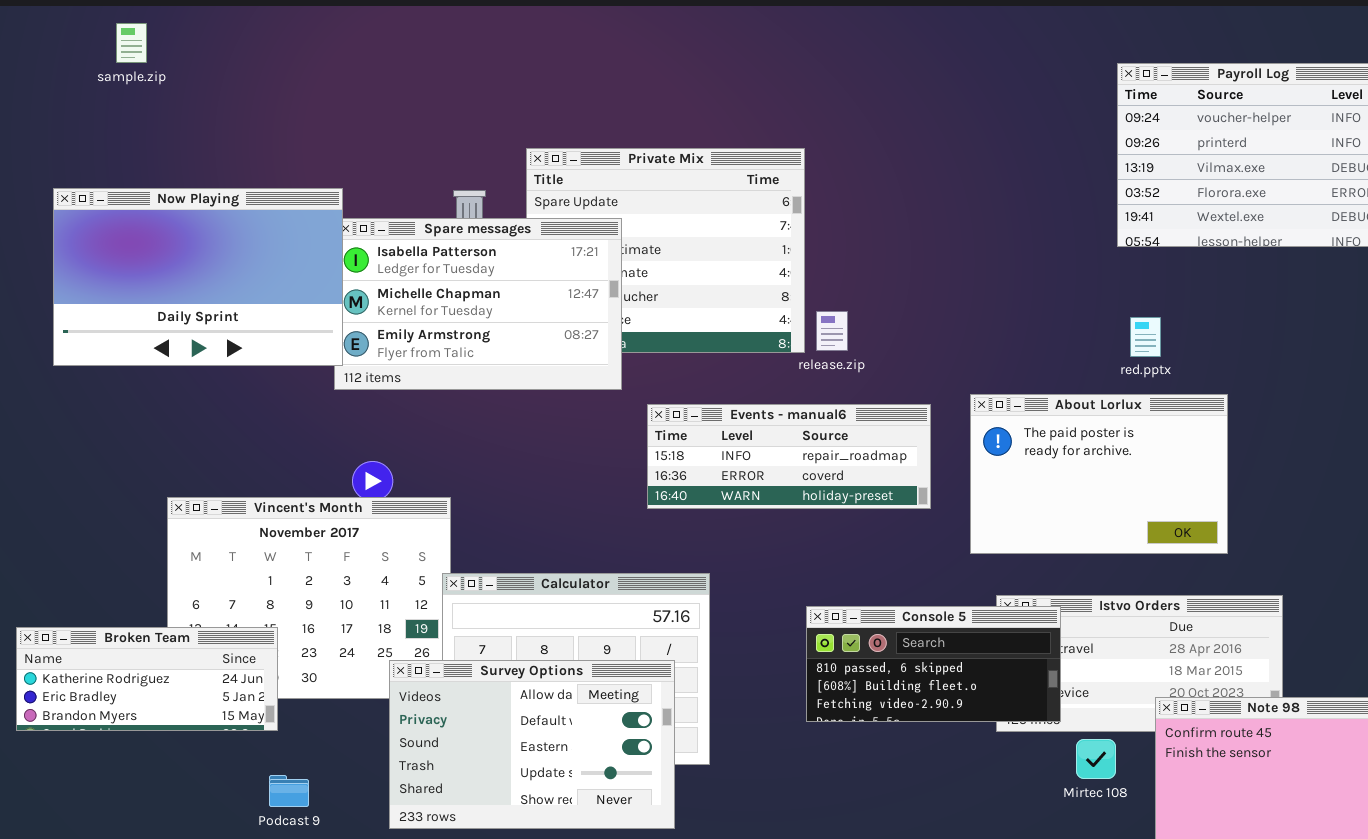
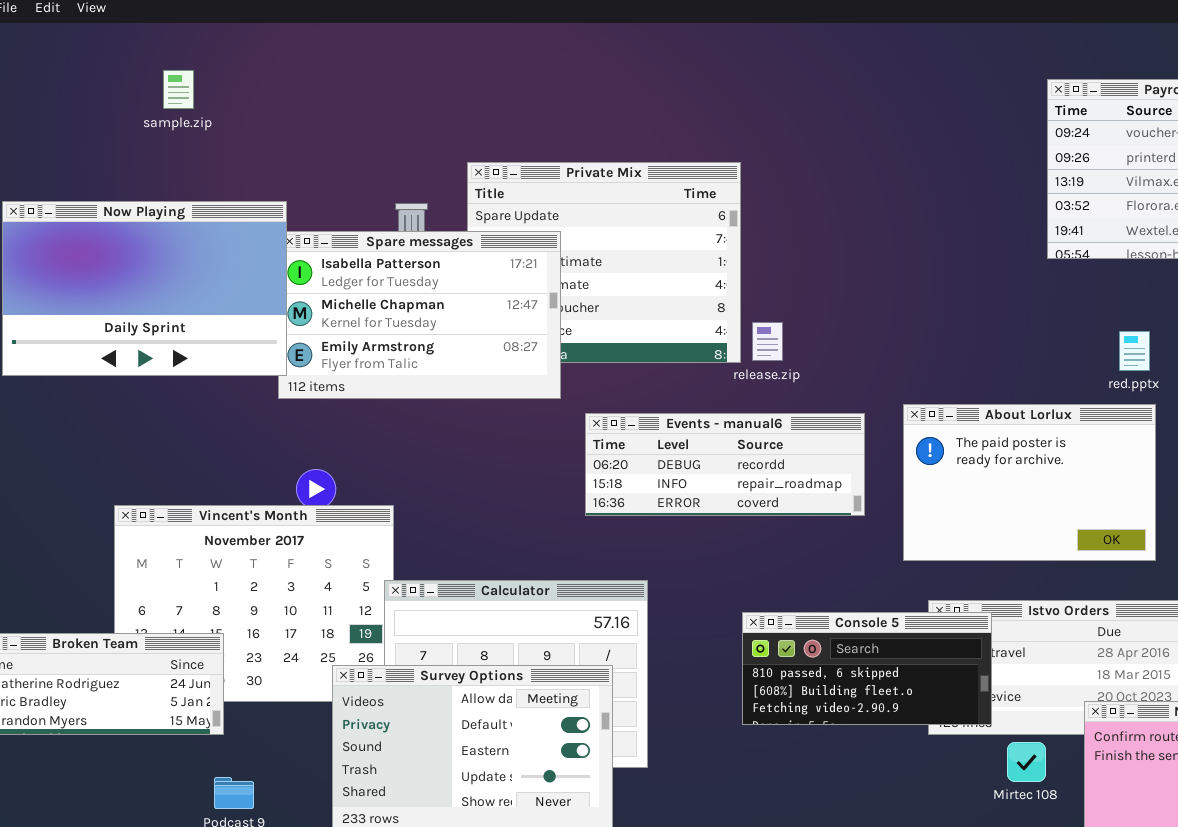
sample.zip: [116,23,147,63] -> [163,70,194,109], moved
red.pptx: [1130,317,1161,357] -> [1119,331,1150,371], moved
Events - manual6: [647,404,931,509] -> [585,413,865,516], scrolled up 1 row

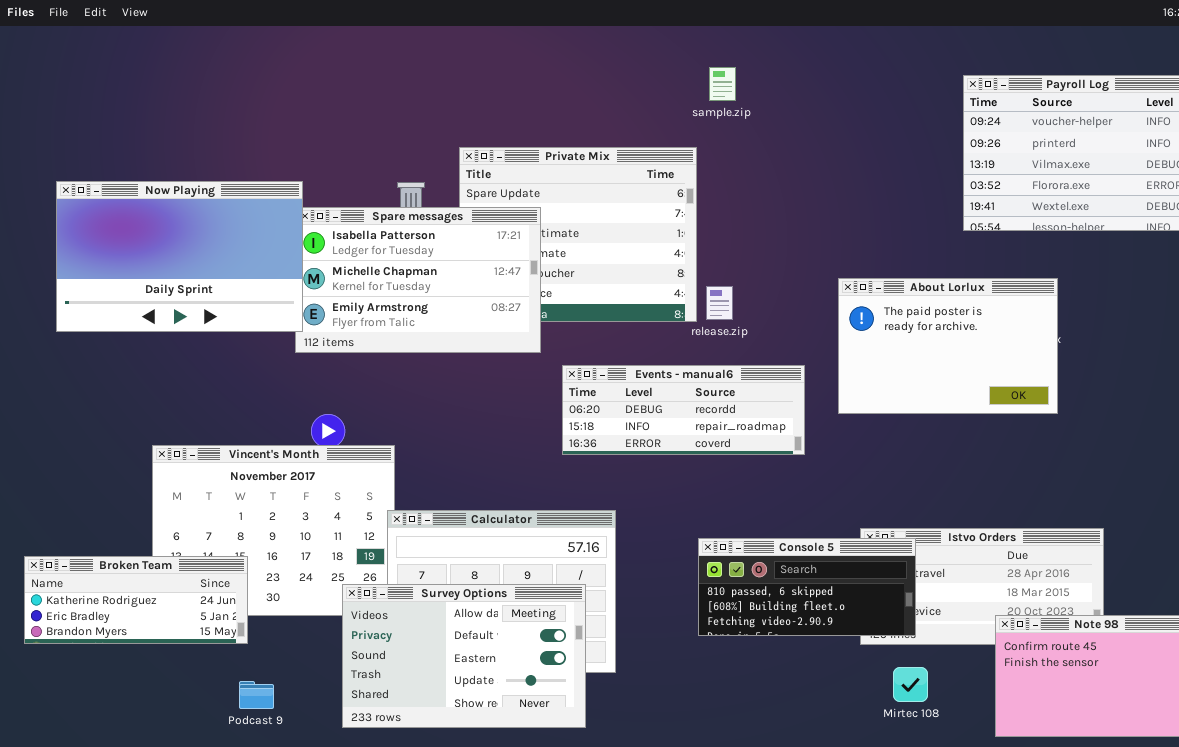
sample.zip: [163,70,194,109] -> [709,67,736,101], moved
About Lorlux: [903,404,1156,561] -> [838,278,1058,414], moved
Mirtec 108: [1007,742,1046,782] -> [893,667,928,702], moved

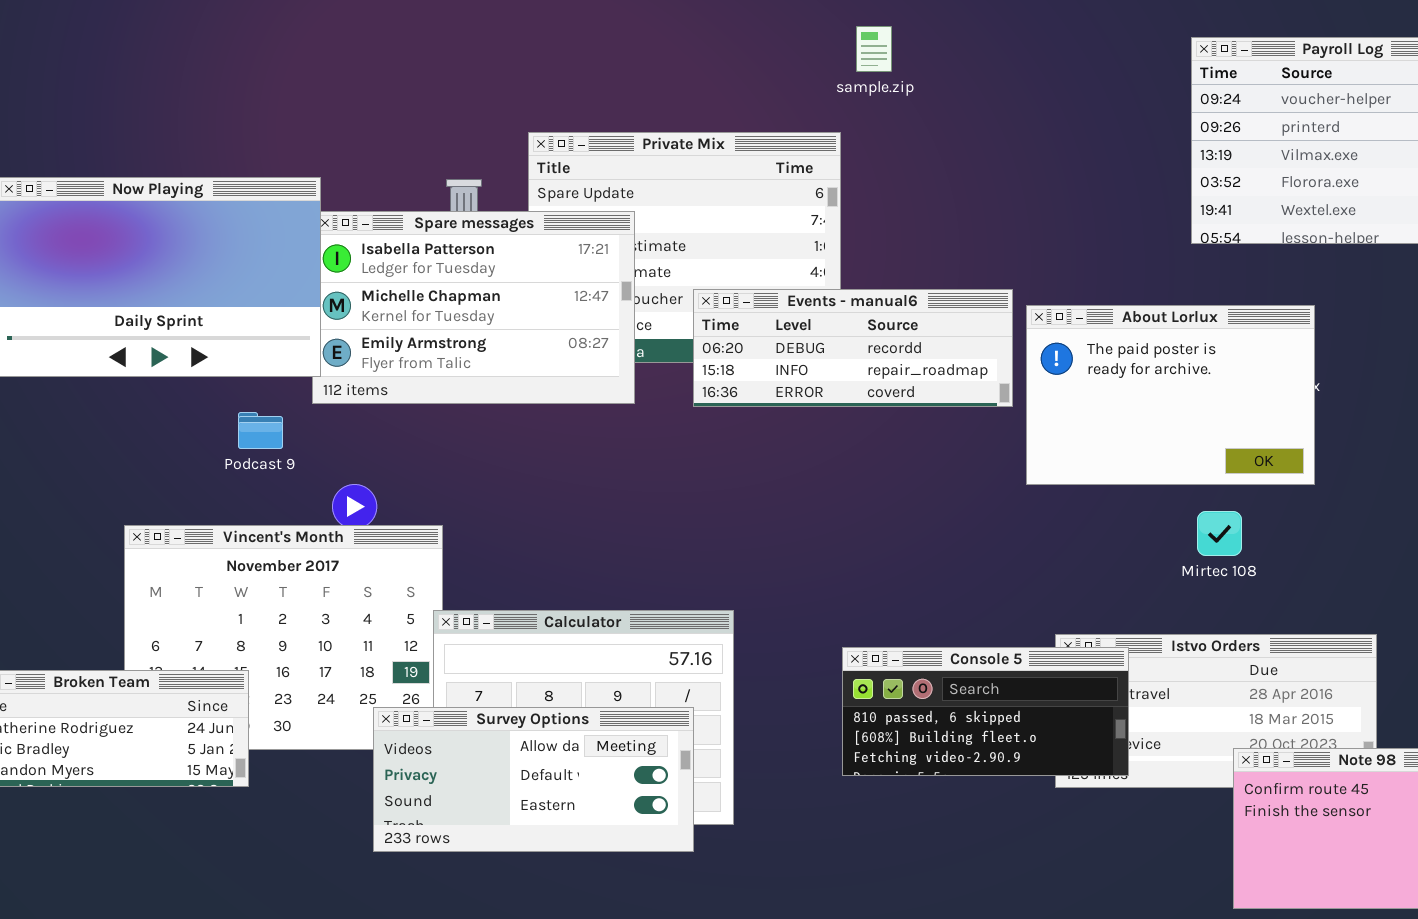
Events - manual6: [562,365,805,455] -> [693,289,1013,407], moved
Survey Options: [342,584,586,728] -> [373,707,694,852], resized
Mirtec 108: [893,667,928,702] -> [1197,511,1242,556], moved
Podcast 9: [239,681,274,709] -> [238,412,283,449], moved

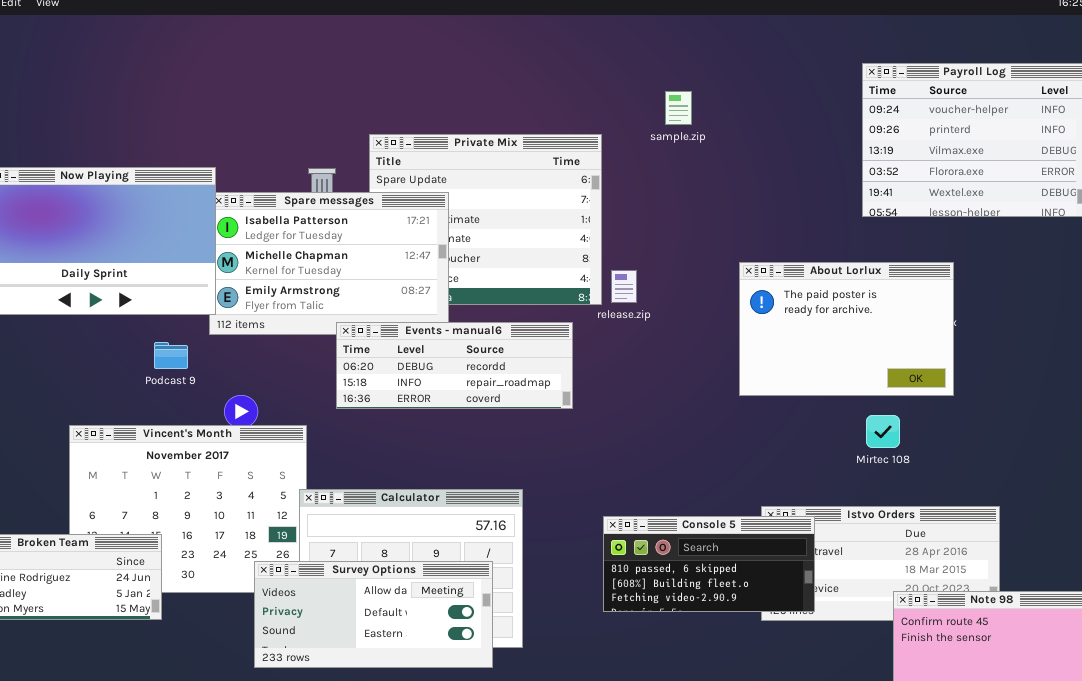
sample.zip: [856,26,892,72] -> [665,91,692,125], moved
Events - manual6: [693,289,1013,407] -> [336,322,573,409], moved

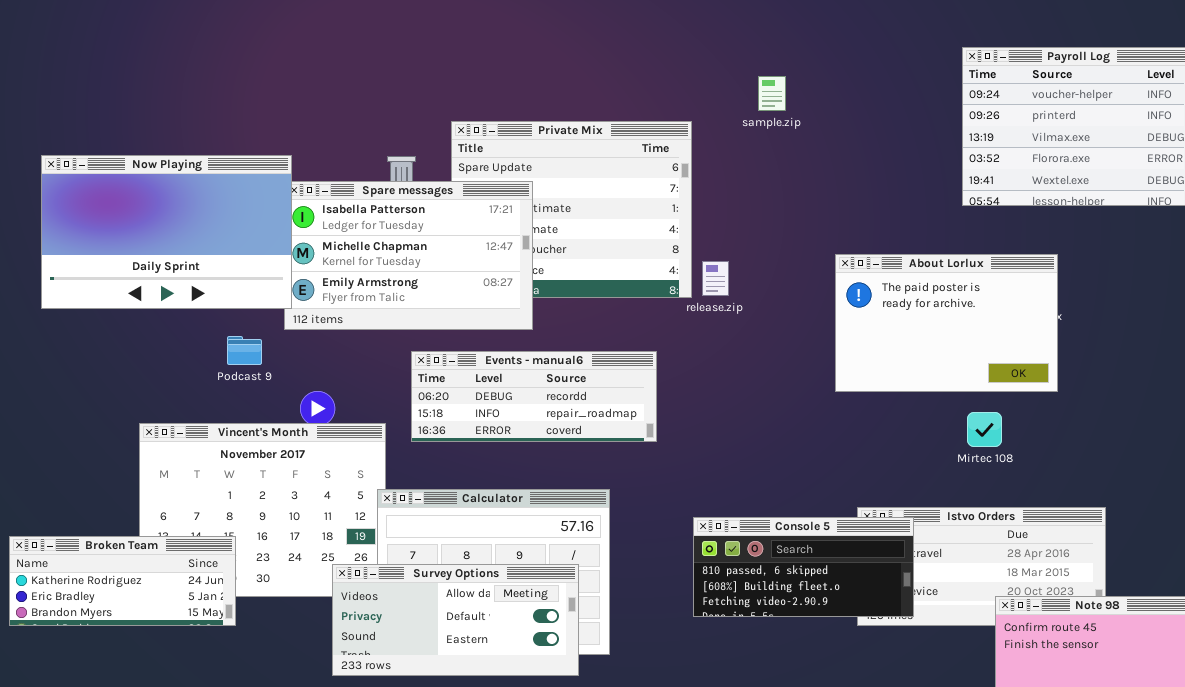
Events - manual6: [336,322,573,409] -> [411,351,657,442], moved

